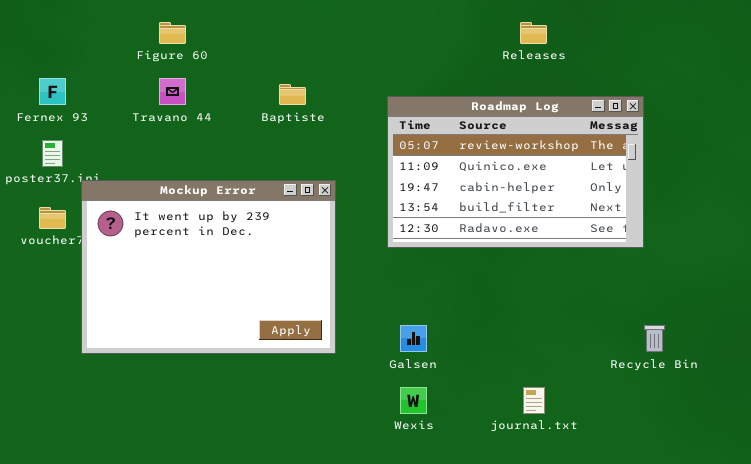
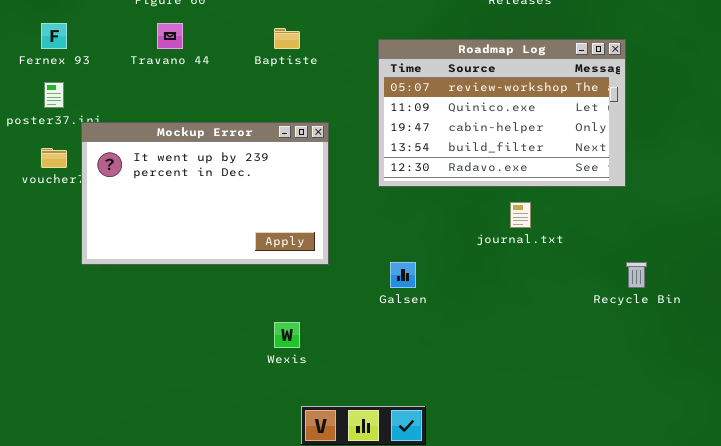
Mockup Error: [81,180,336,354] -> [81,122,329,265], resized
Wexis: [400,387,427,414] -> [274,322,300,348], moved
journal.txt: [523,387,545,414] -> [510,202,531,228], moved

